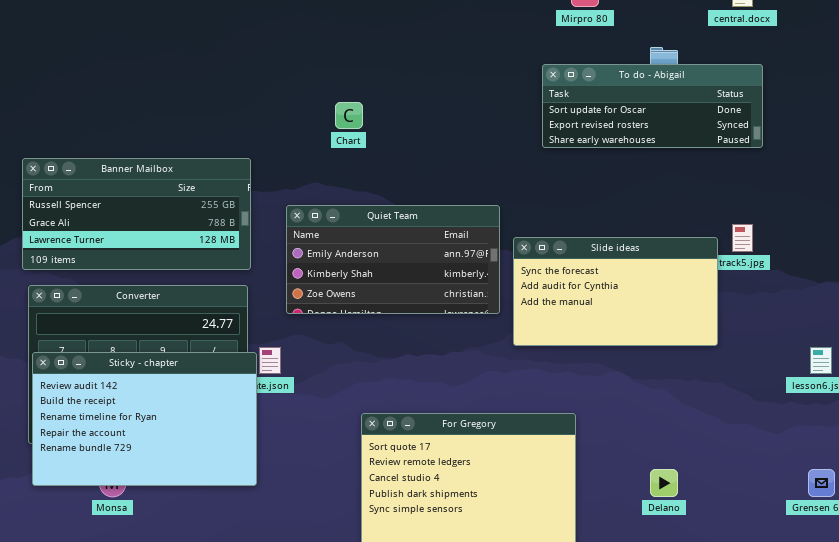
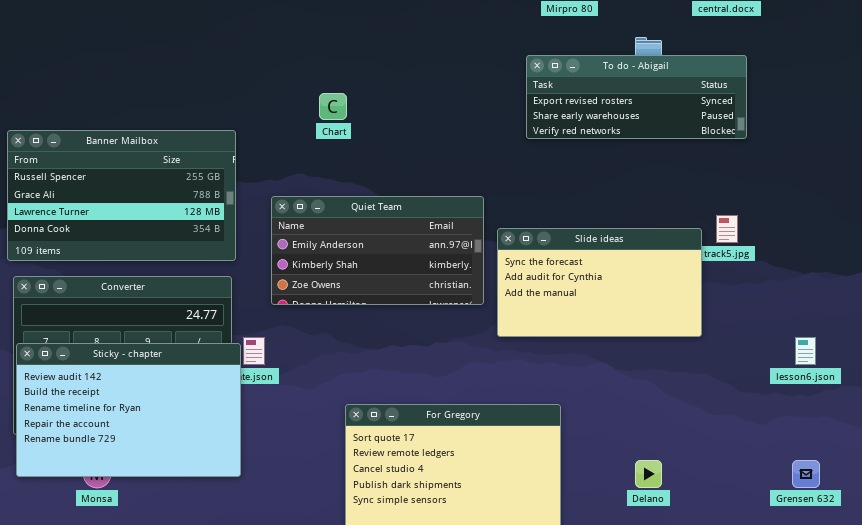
To do - Abigail: [542,64,763,148] -> [526,55,747,139], scrolled down 1 row
Banner Mailbox: [22,158,251,270] -> [7,130,236,261], resized

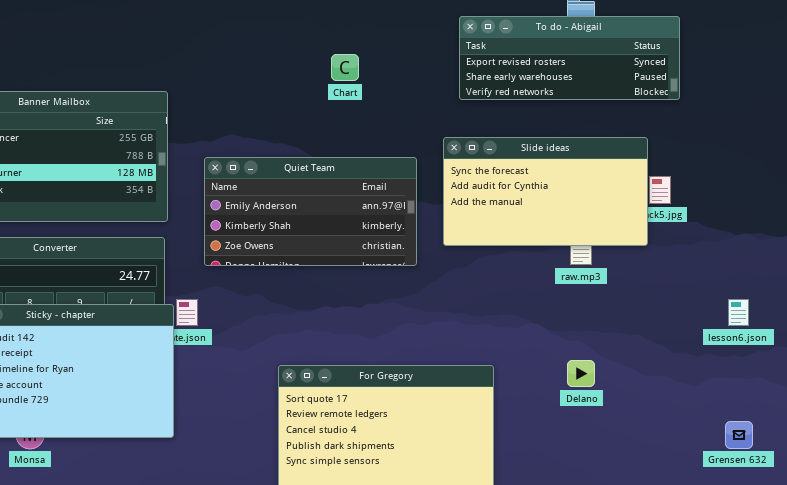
Chart: [319,93,347,120] -> [331,54,359,81], moved
Slide ideas: [497,228,702,337] -> [443,137,648,246], moved
Delano: [635,460,662,488] -> [567,360,595,387], moved

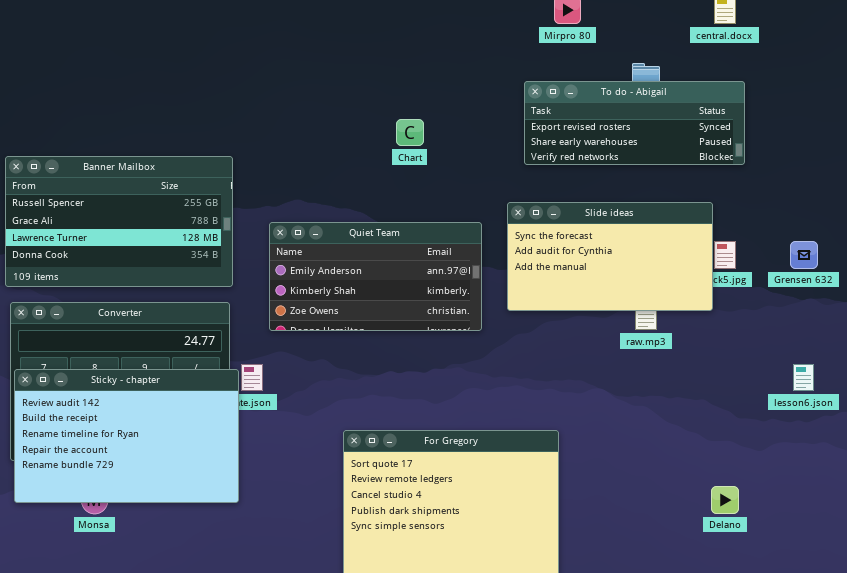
Delano: [567,360,595,387] -> [711,486,739,514], moved
Grensen 632: [725,421,753,449] -> [790,241,818,269], moved

